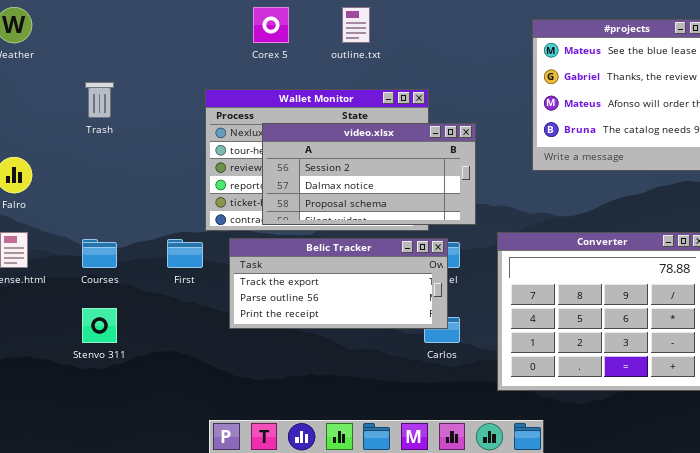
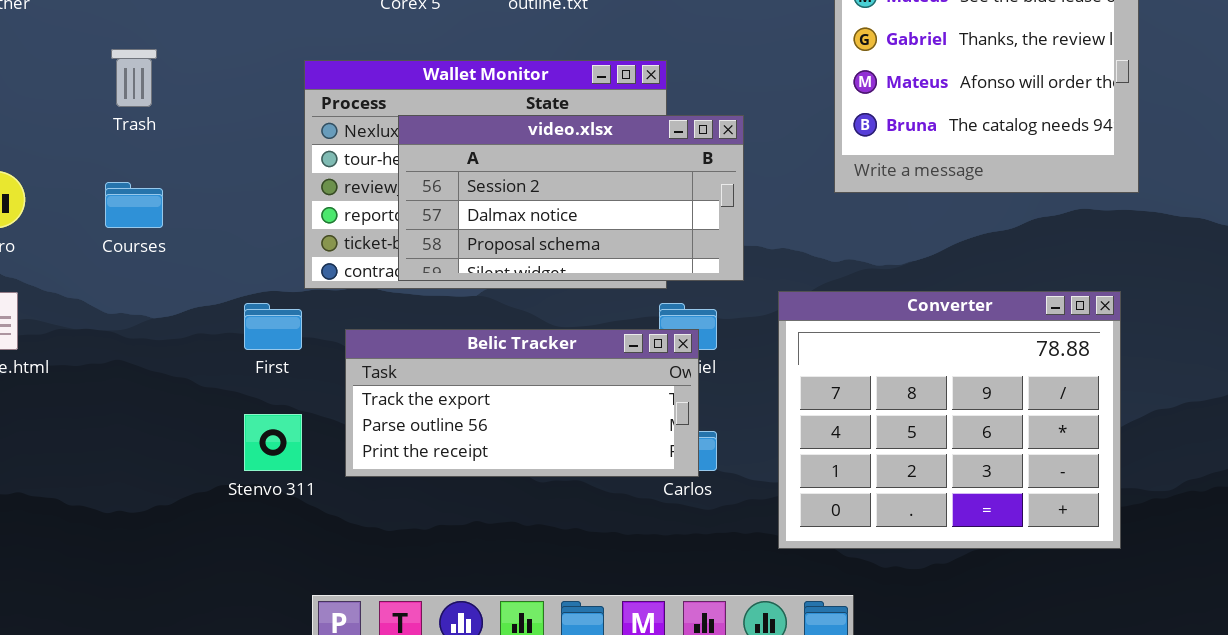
Belic Tracker: [229,238,448,329] -> [345,329,699,477], moved
Courses: [82,239,117,268] -> [105,182,163,228], moved
Stenvo 311: [82,308,117,343] -> [244,414,302,471], moved

